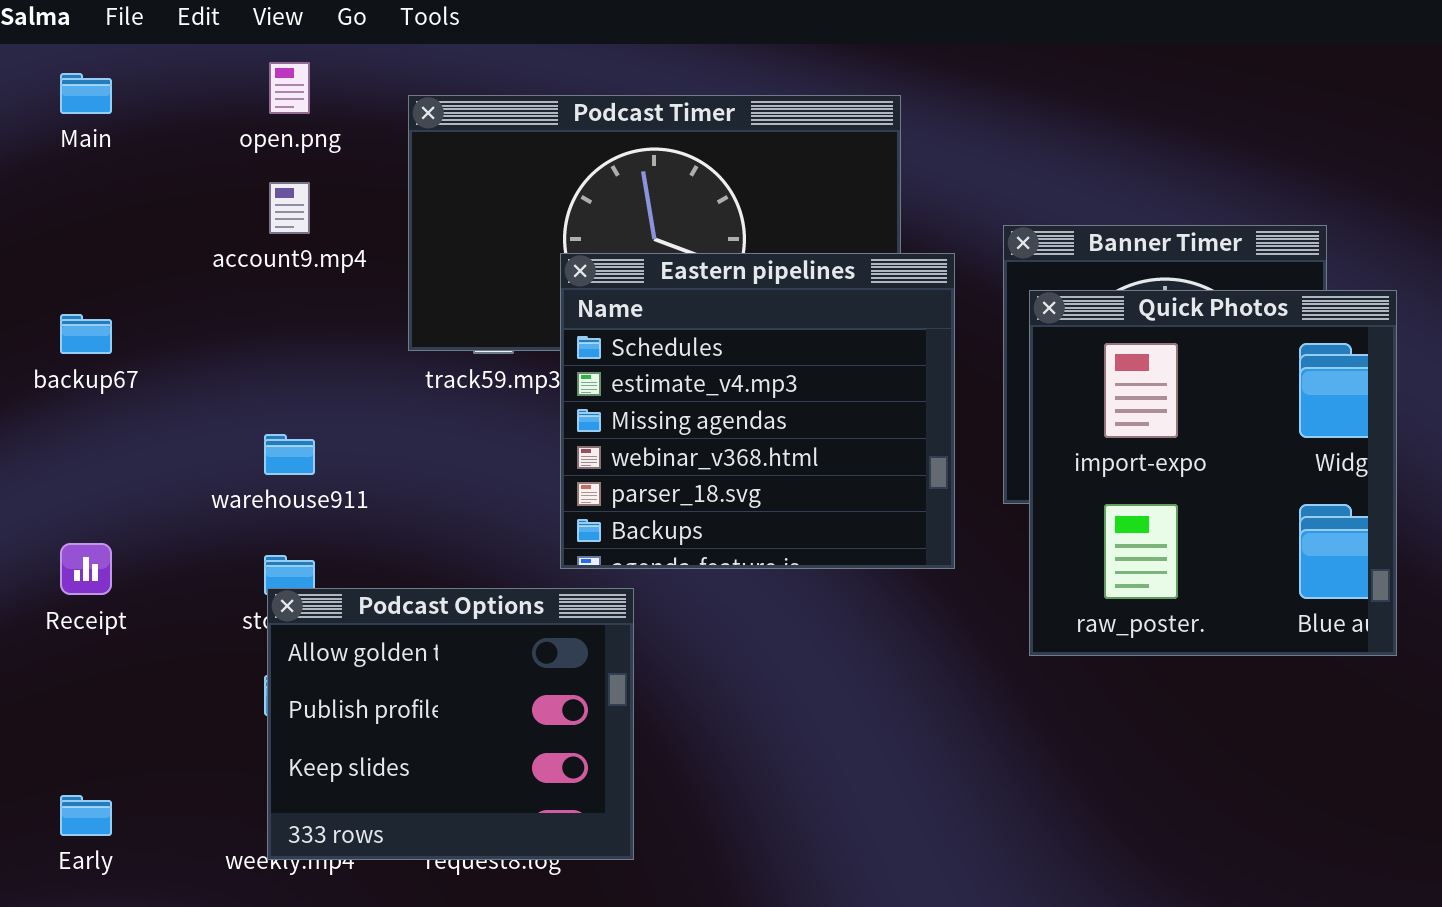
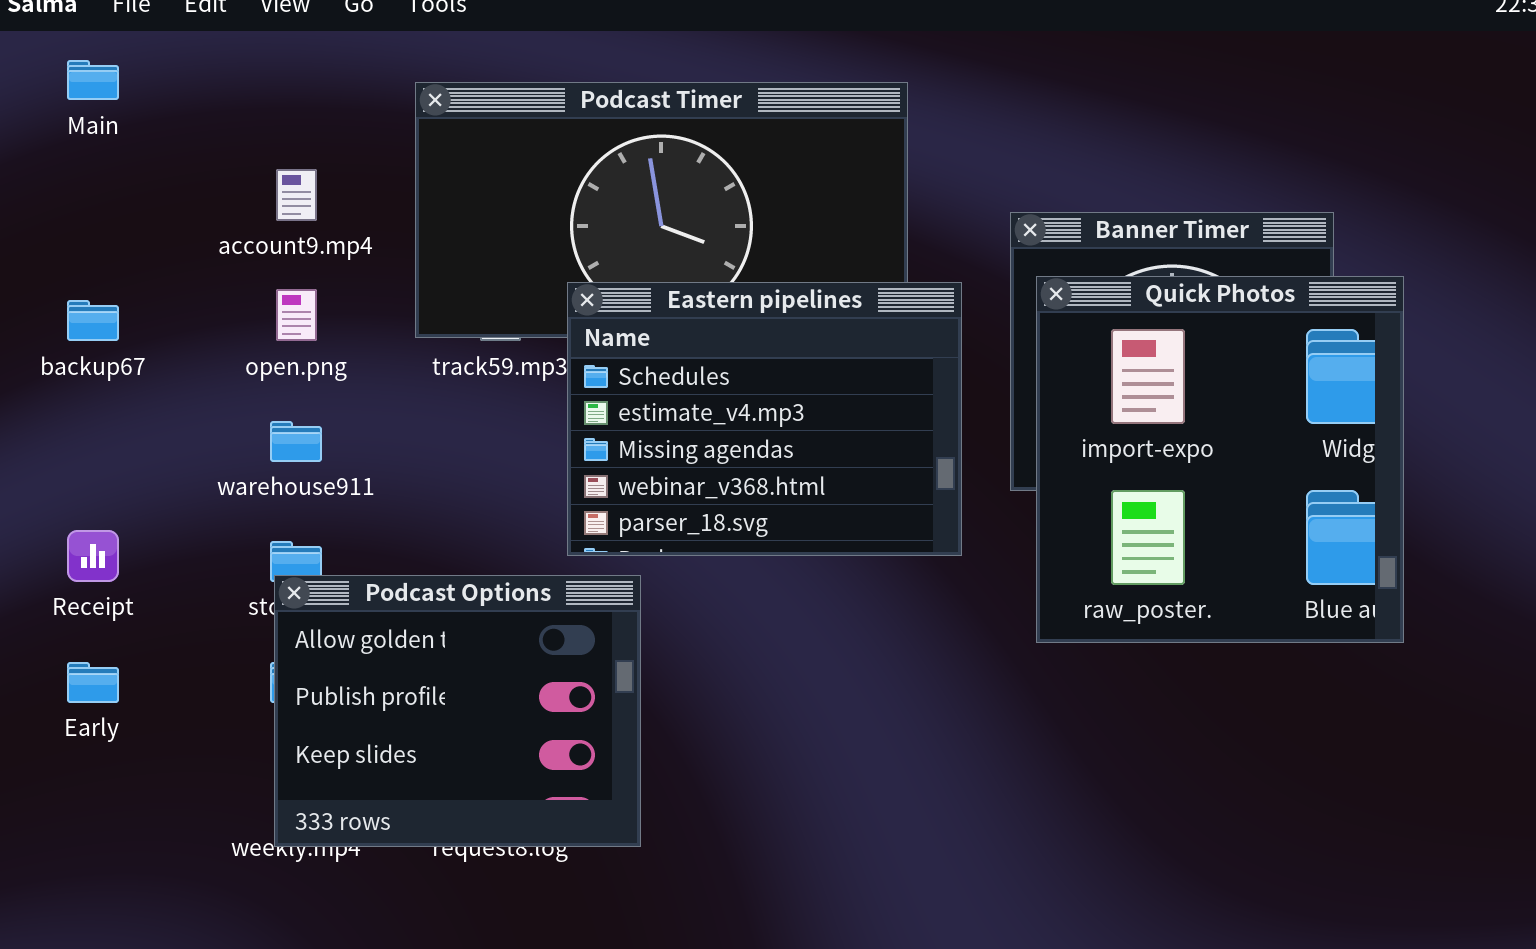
open.png: [269,62,310,114] -> [276,289,317,341], moved
Eastern pipelines: [560,253,955,569] -> [567,282,962,556], resized
Early: [60,795,112,836] -> [67,662,119,703], moved

